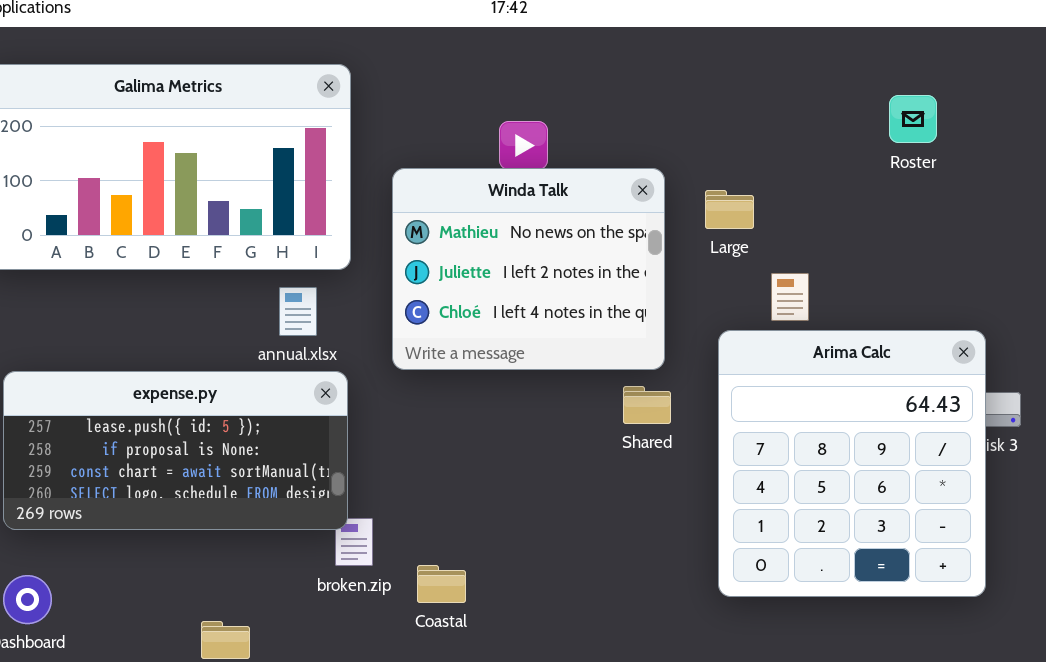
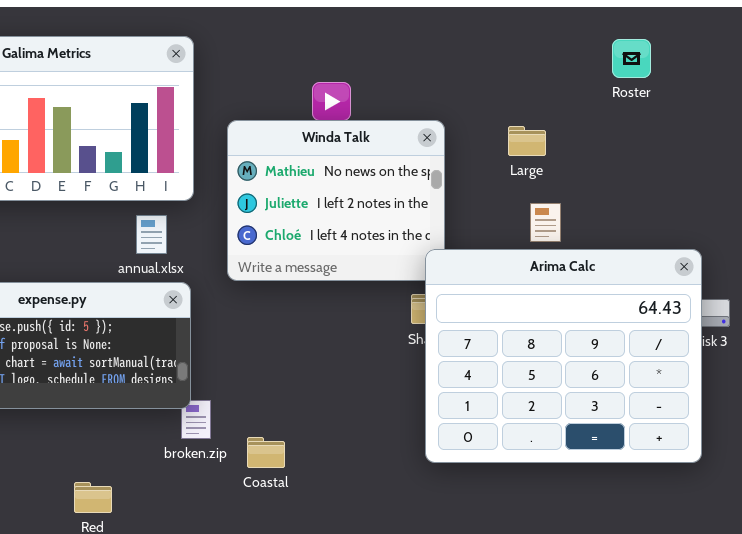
Roster: [889,95,937,143] -> [612,39,651,78], moved
Large: [705,190,754,229] -> [508,126,546,156], moved
Arima Calc: [718,330,986,597] -> [425,249,702,463], resized

